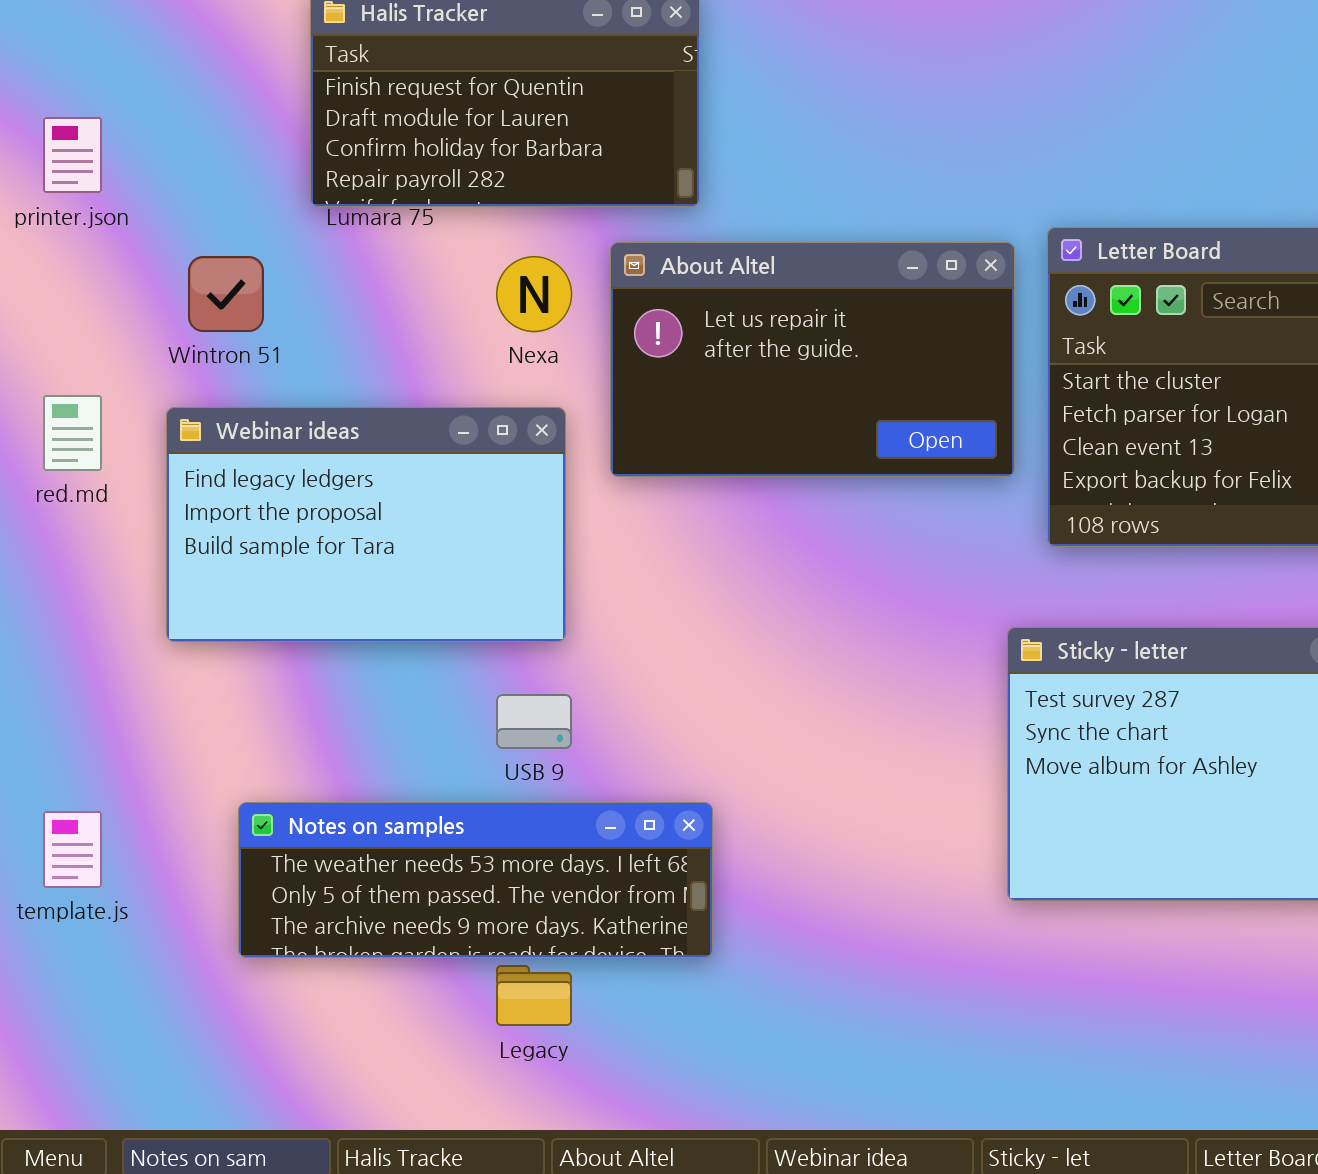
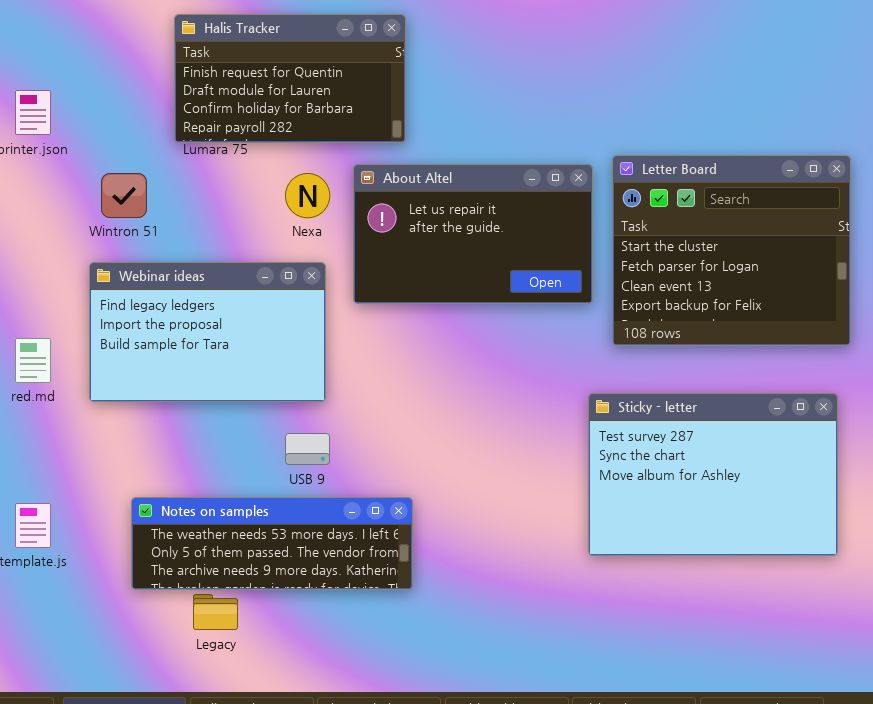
red.md: [43,395,102,471] -> [15,338,51,383], moved
Legacy: [496,965,572,1026] -> [193,594,238,630], moved

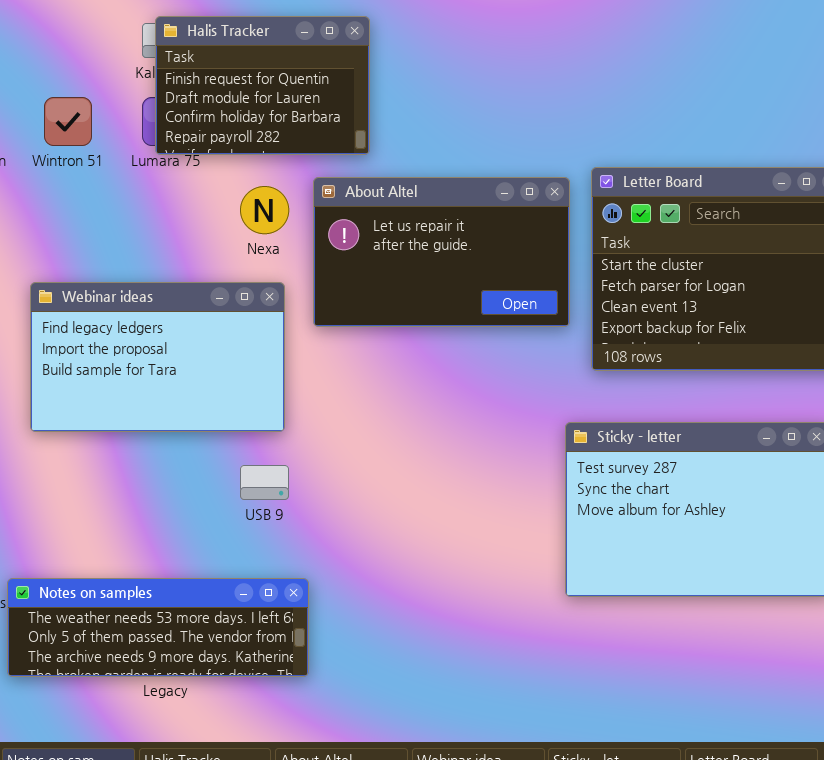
Halis Tracker: [174,14,406,143] -> [155,16,370,155], resized
Wintron 51: [101,173,147,218] -> [44,97,92,146], moved
Notes on samples: [131,497,413,590] -> [7,578,309,677], moved

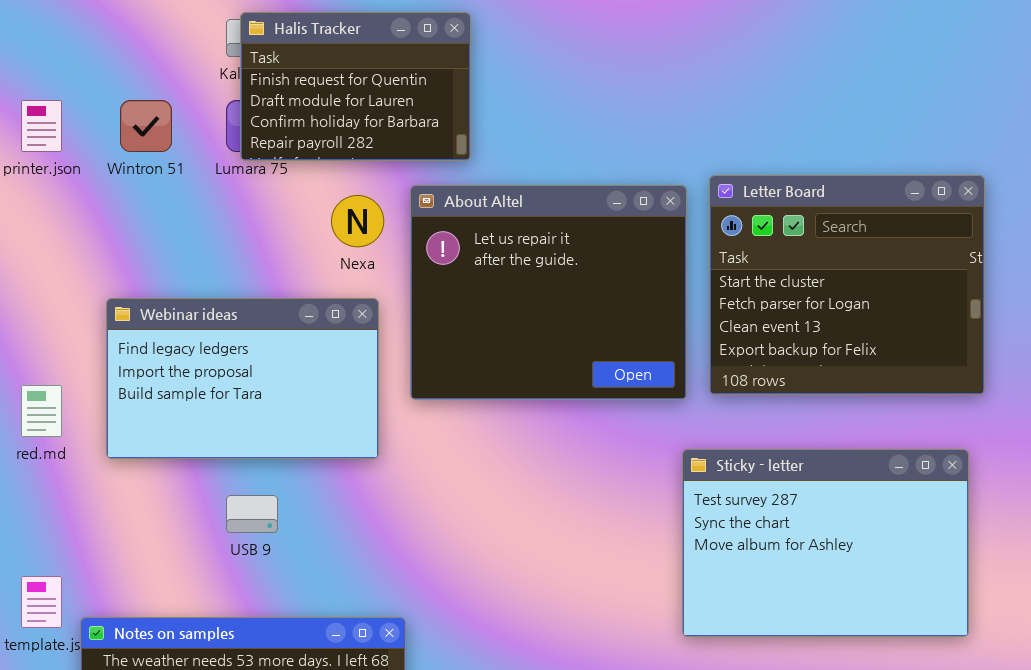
About Altel: [313,177,570,327] -> [410,185,687,400], resized
USB 9: [240,465,289,500] -> [226,495,278,533], moved

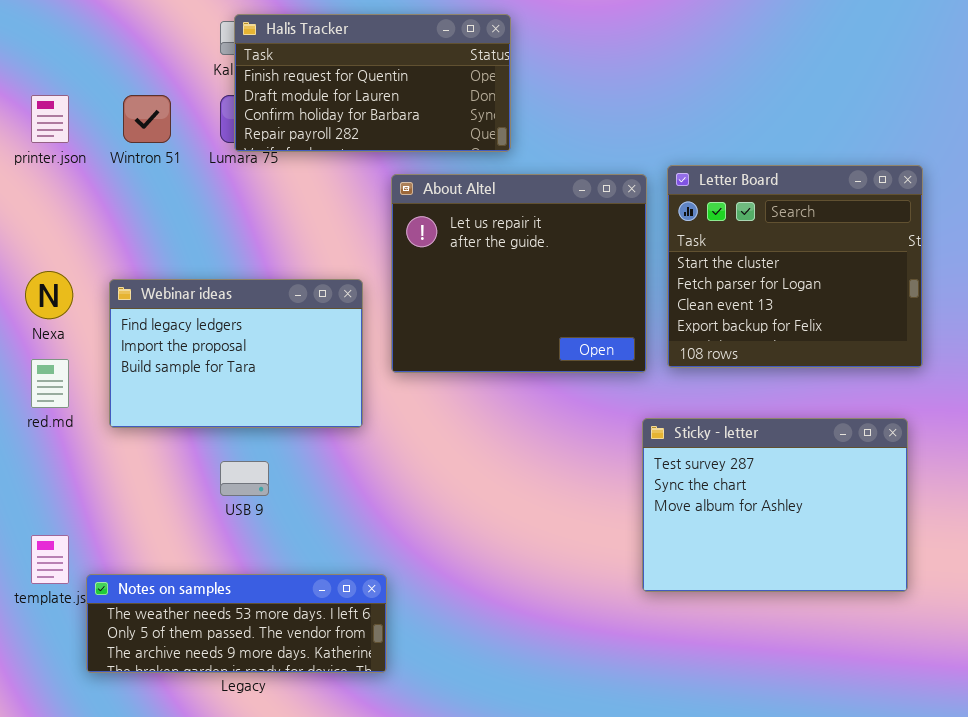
Halis Tracker: [240,12,471,161] -> [234,14,511,152], resized
Nexa: [331,195,384,247] -> [25,271,73,319], moved

